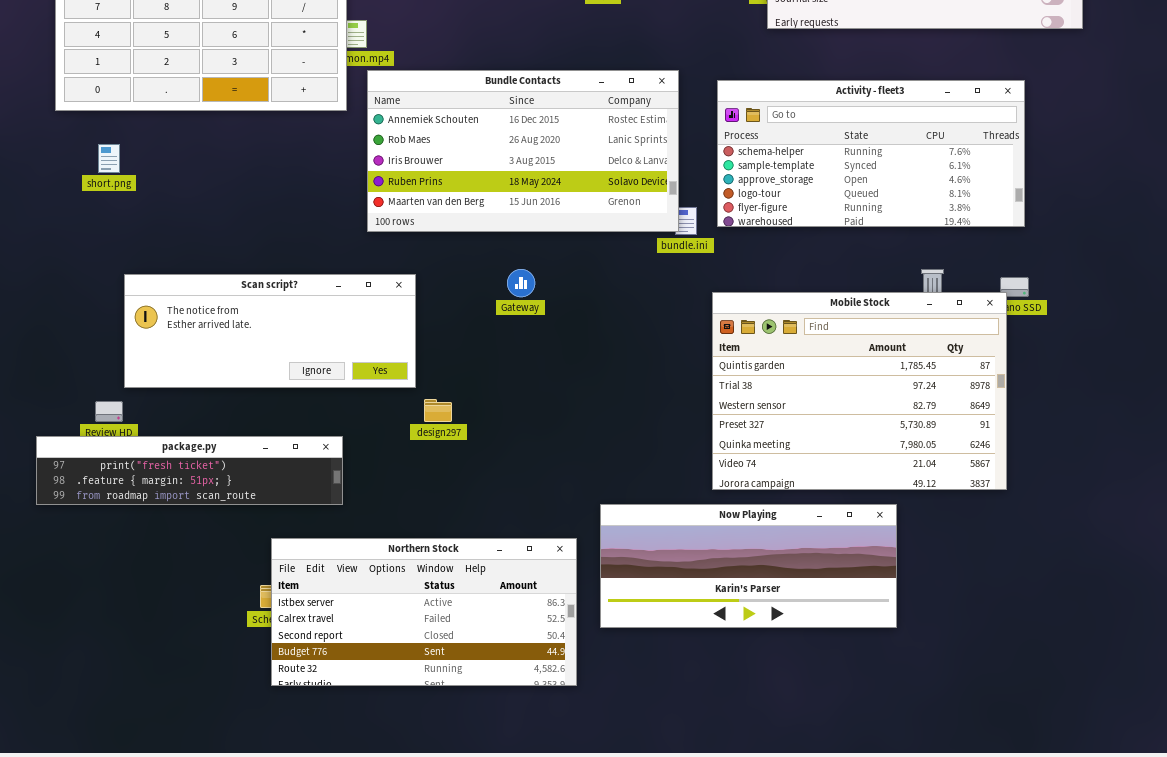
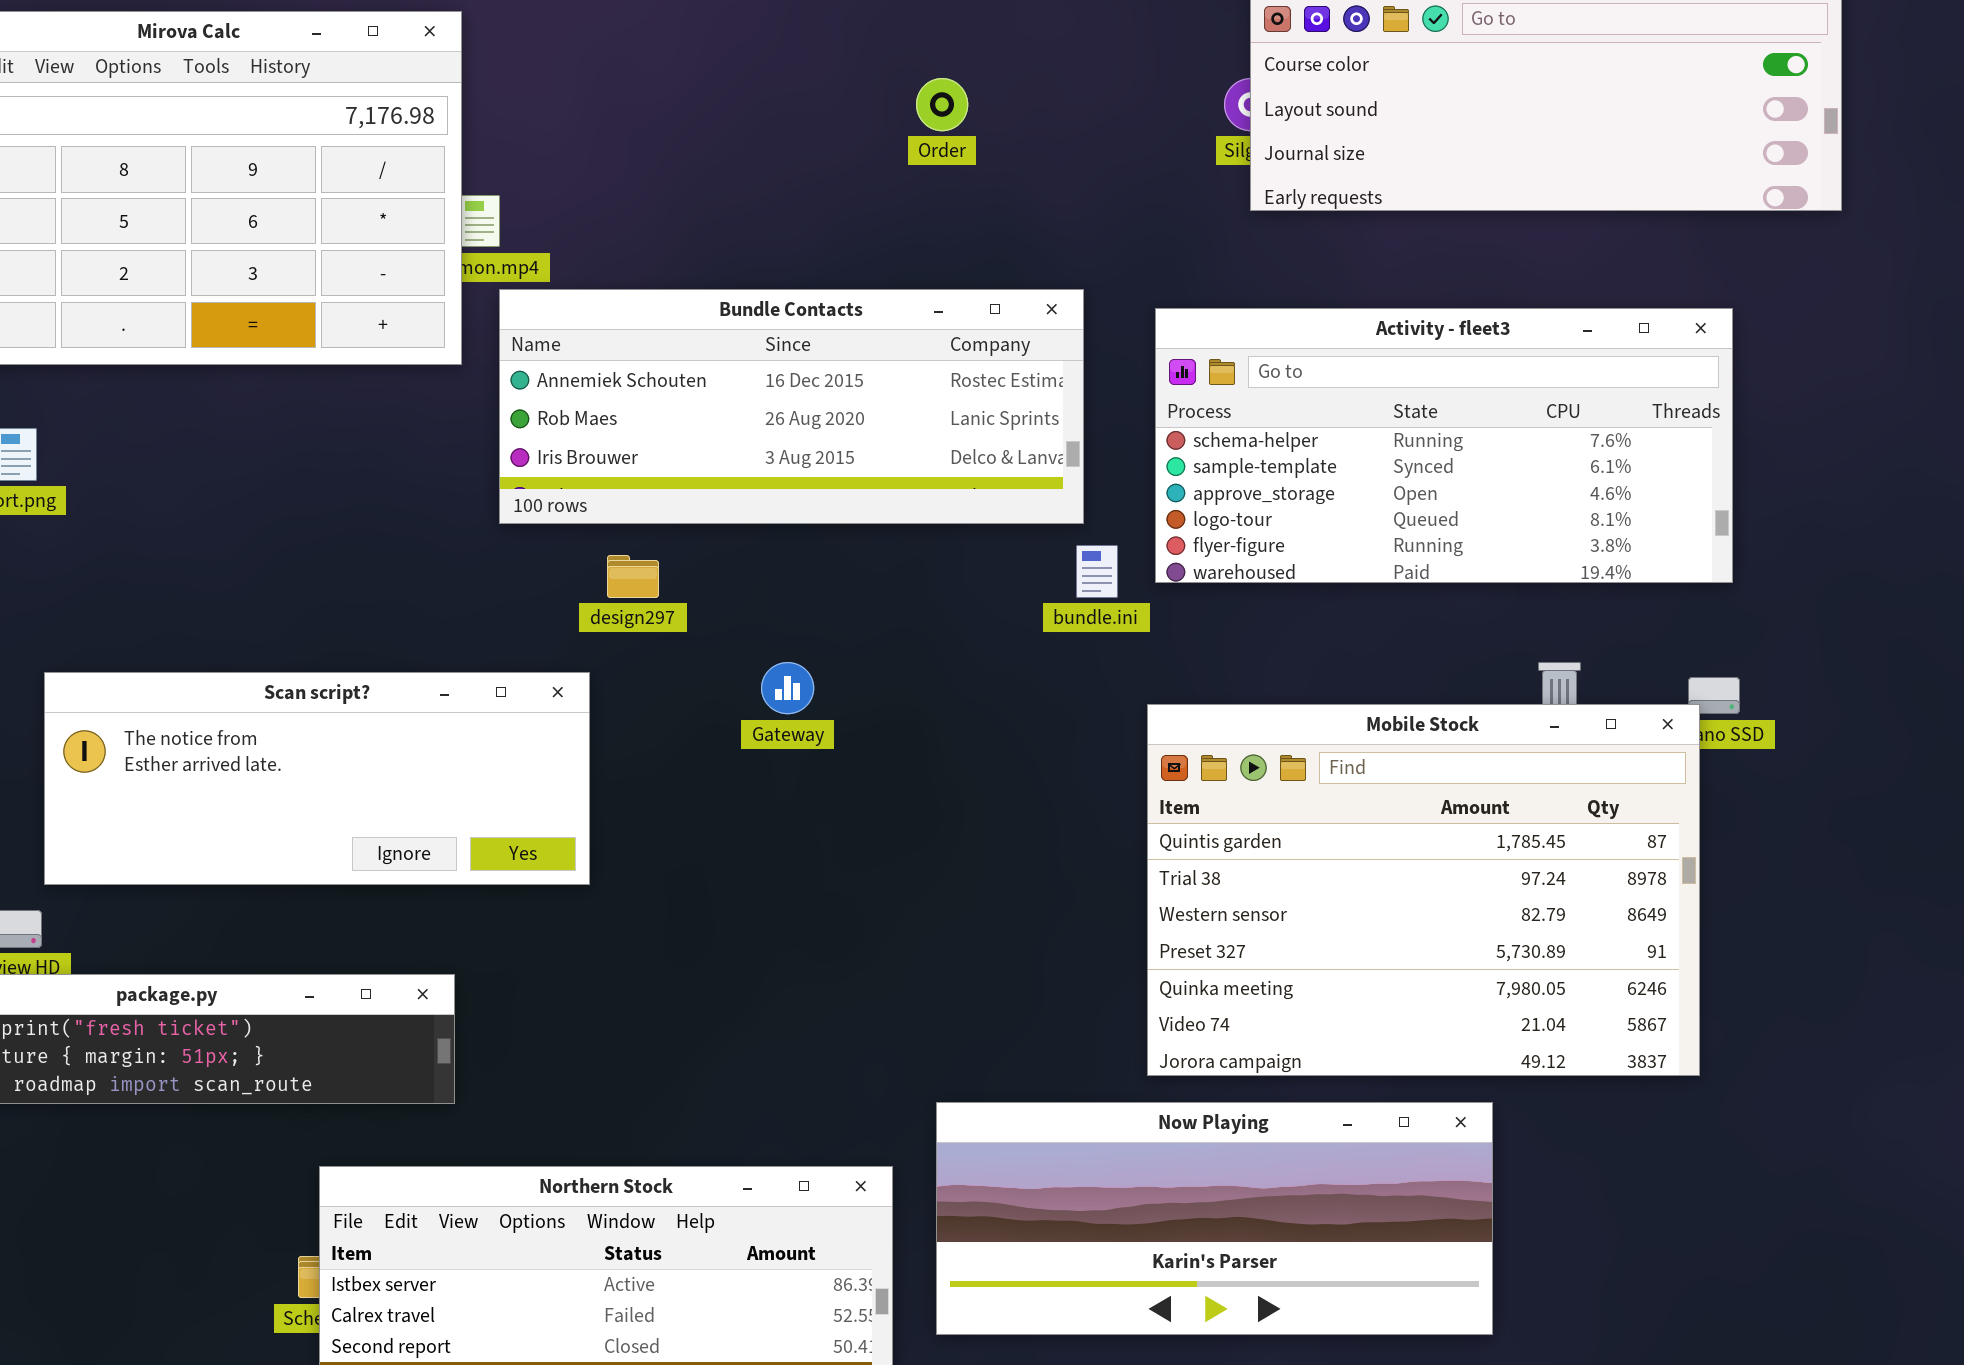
Bundle Contacts: [367,70,679,232] -> [499,289,1084,524], resized
design297: [424,399,452,422] -> [607,555,659,598], moved

